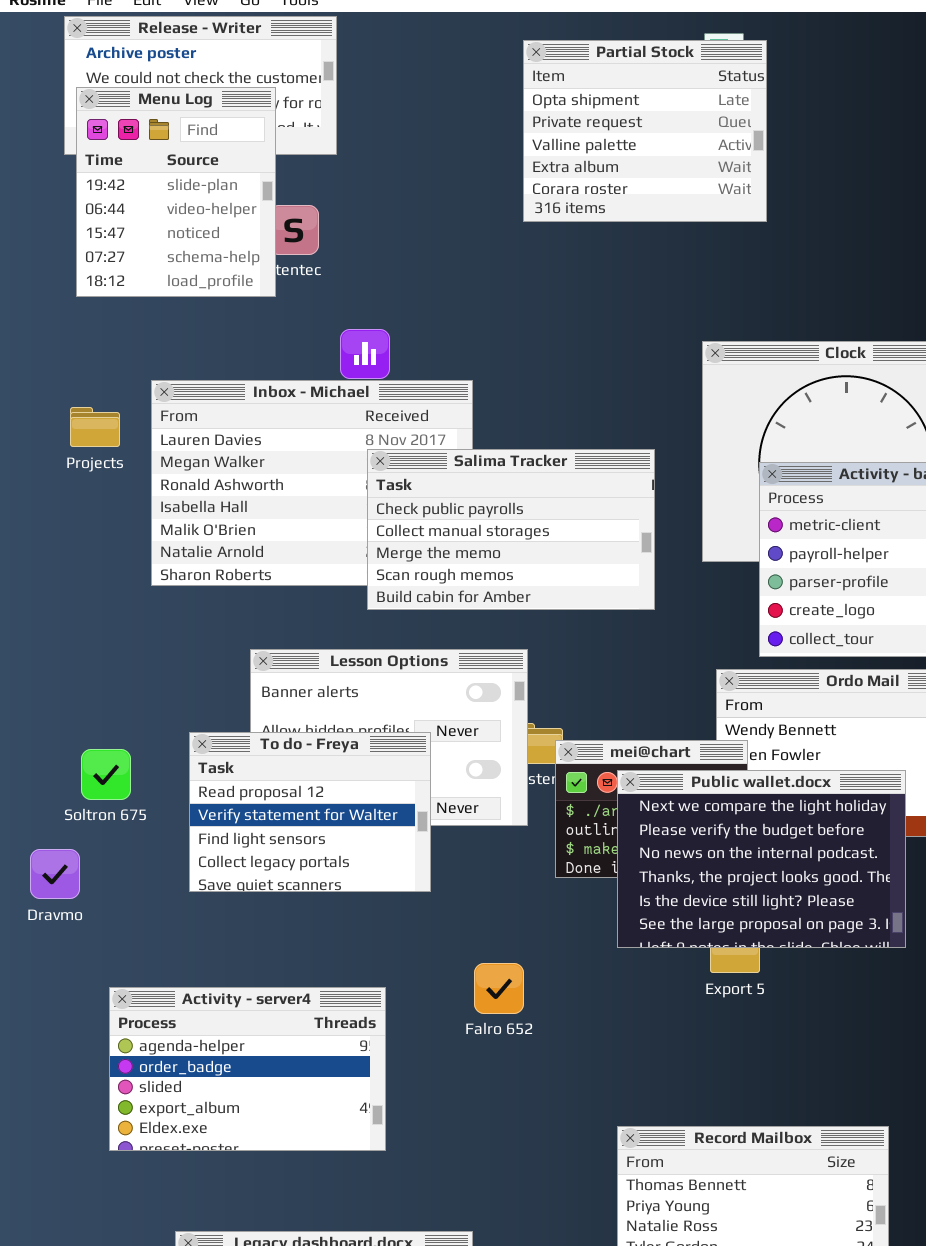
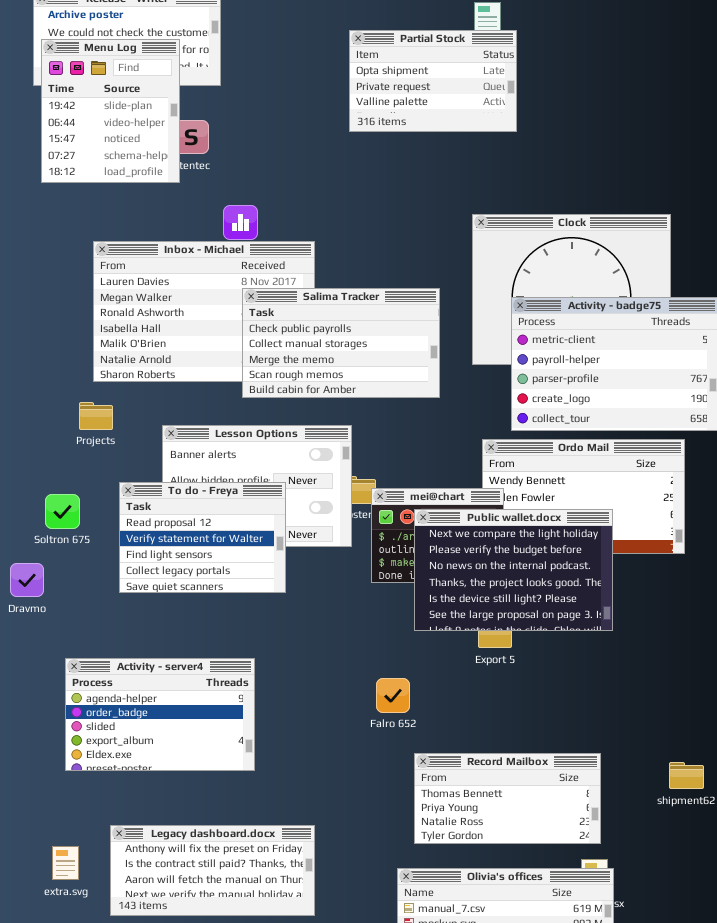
Partial Stock: [523,40,767,222] -> [349,30,517,132], resized
Projects: [70,407,120,447] -> [79,402,113,430], moved
Falro 652: [474,963,524,1014] -> [376,678,410,713], moved

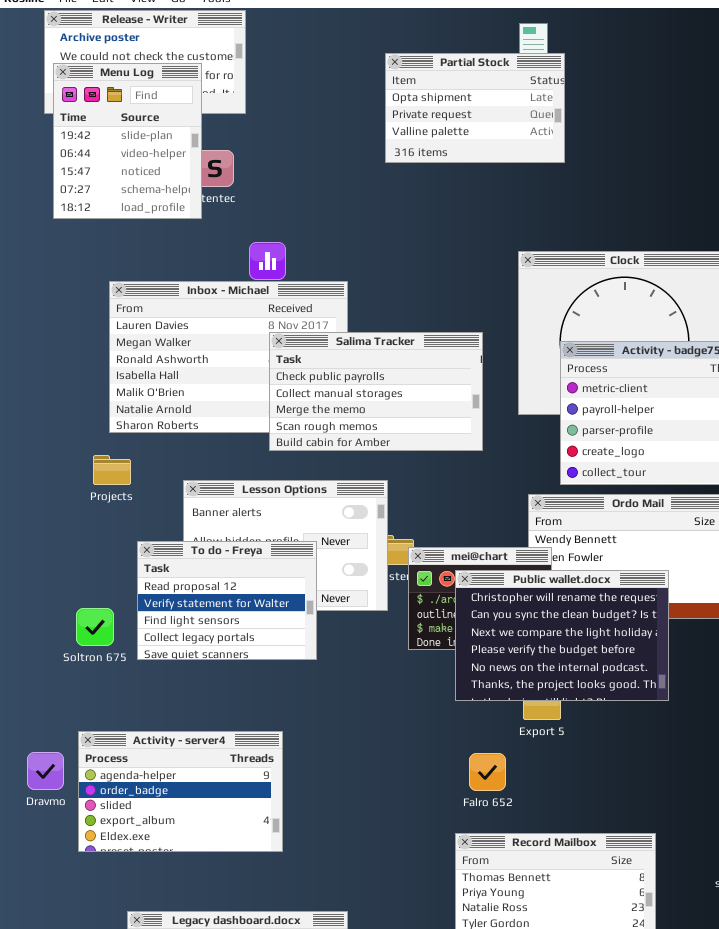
Soltron 675: [45,494,80,529] -> [76,608,114,646], moved
Public wallet.docx: [414,509,613,631] -> [455,570,669,701], scrolled up 2 rows
Dravmo: [10,563,44,597] -> [27,752,64,790], moved
Falro 652: [376,678,410,713] -> [469,753,506,791], moved

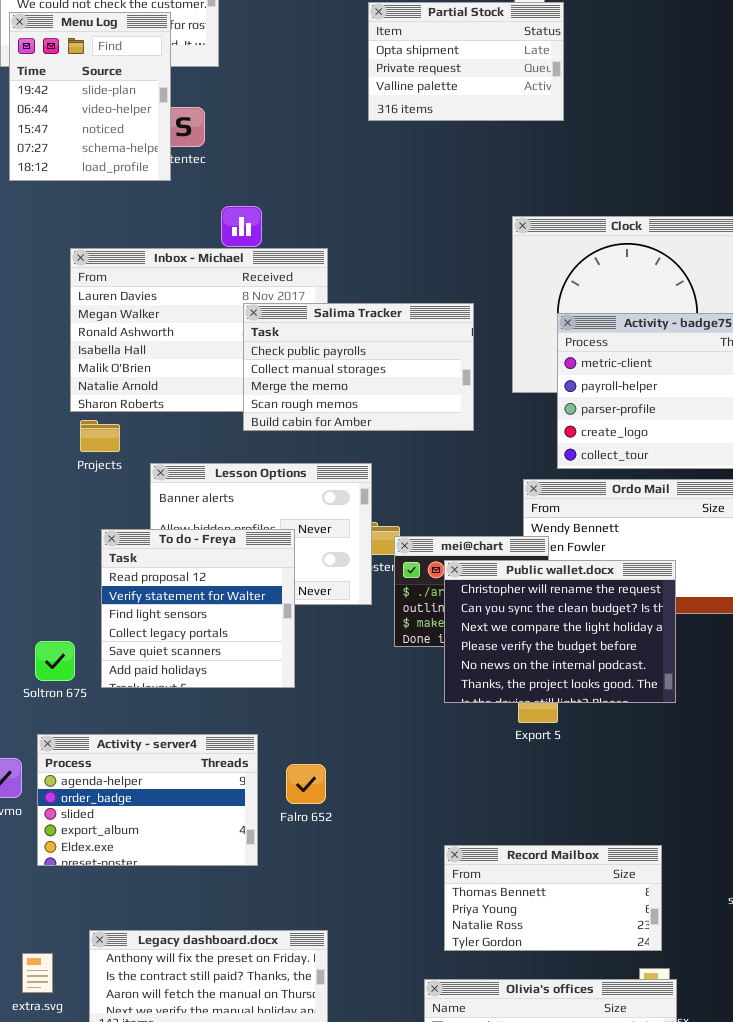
Projects: [93,455,131,485] -> [80,420,120,452], moved
To do - Freya: [137,541,317,660] -> [101,529,295,688], resized
Soltron 675: [76,608,114,646] -> [35,641,75,681], moved
Falro 652: [469,753,506,791] -> [286,764,326,804], moved

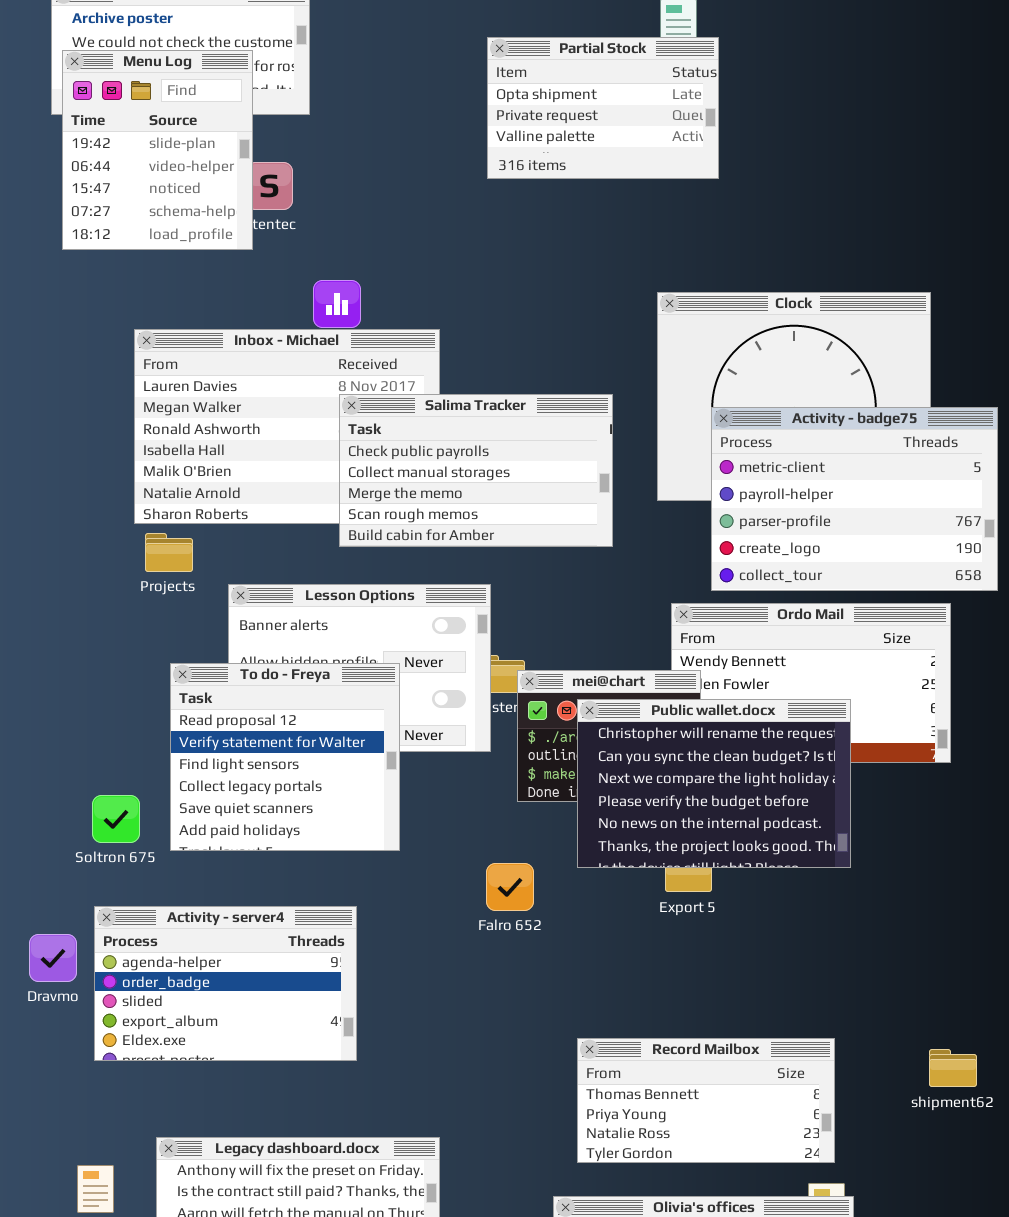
Falro 652: [286,764,326,804] -> [486,863,534,911], moved

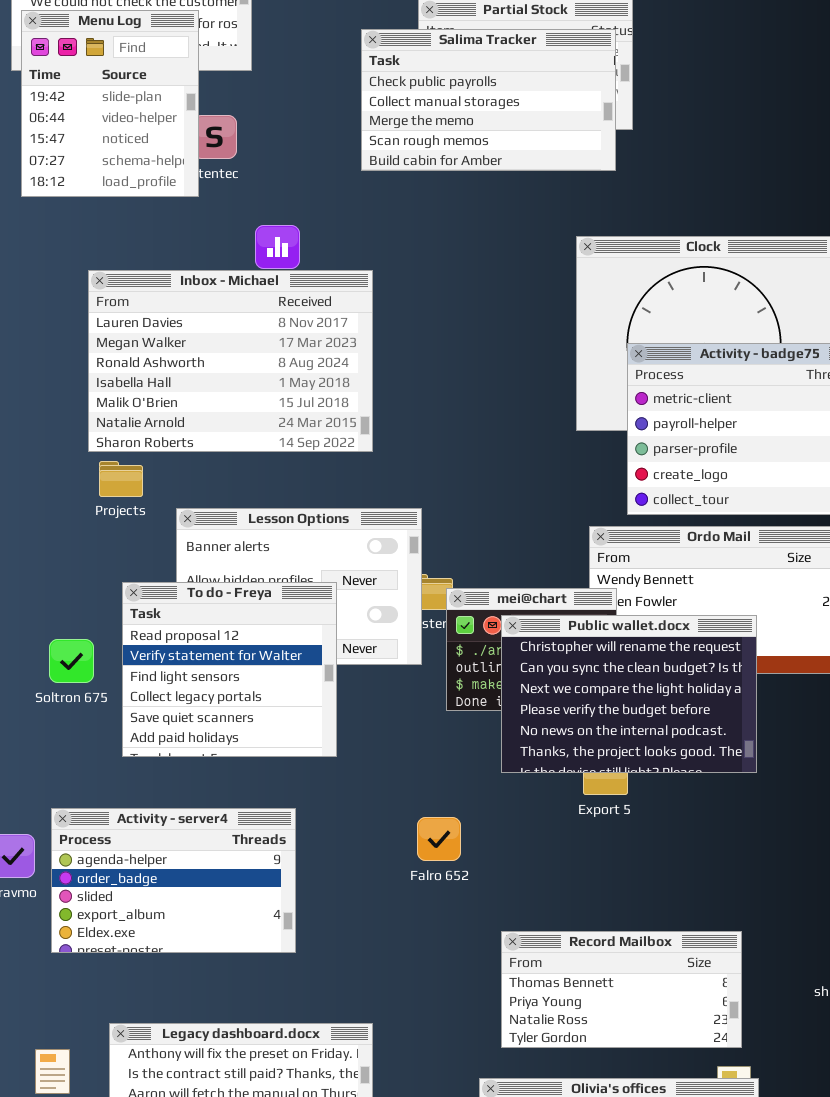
Salima Tracker: [339,394,613,547] -> [361,29,616,171], moved
Soltron 675: [92,795,140,843] -> [49,639,94,683], moved
Falro 652: [486,863,534,911] -> [417,817,461,861], moved

